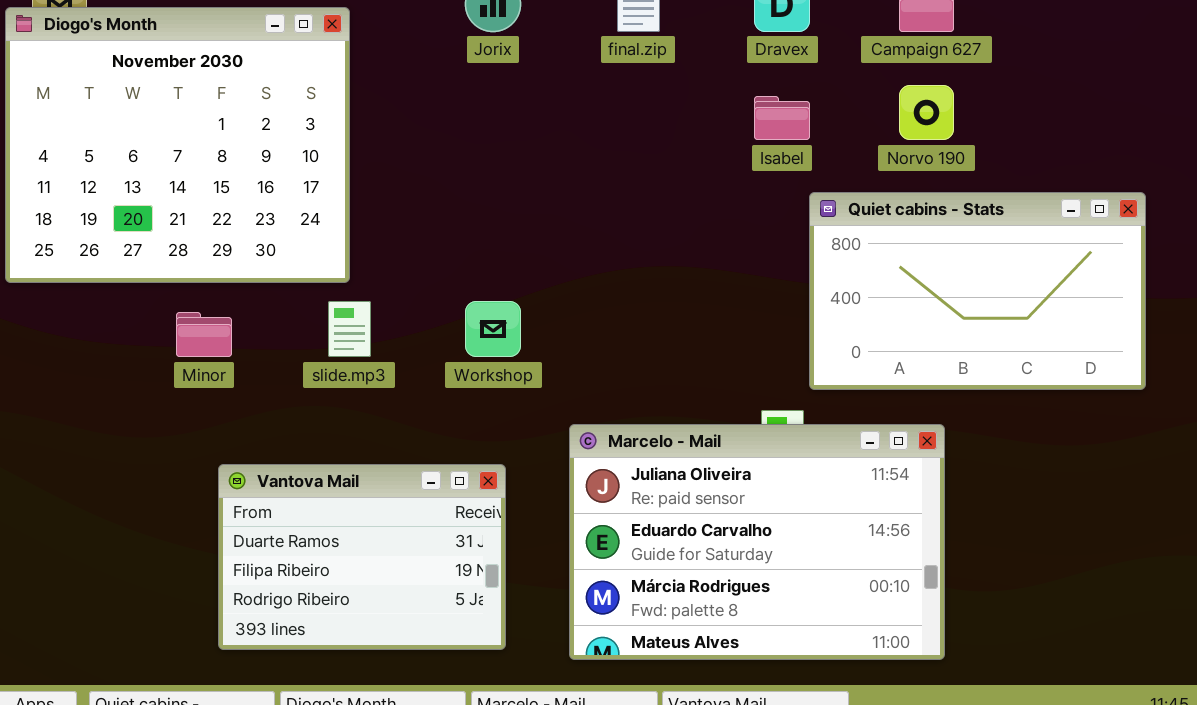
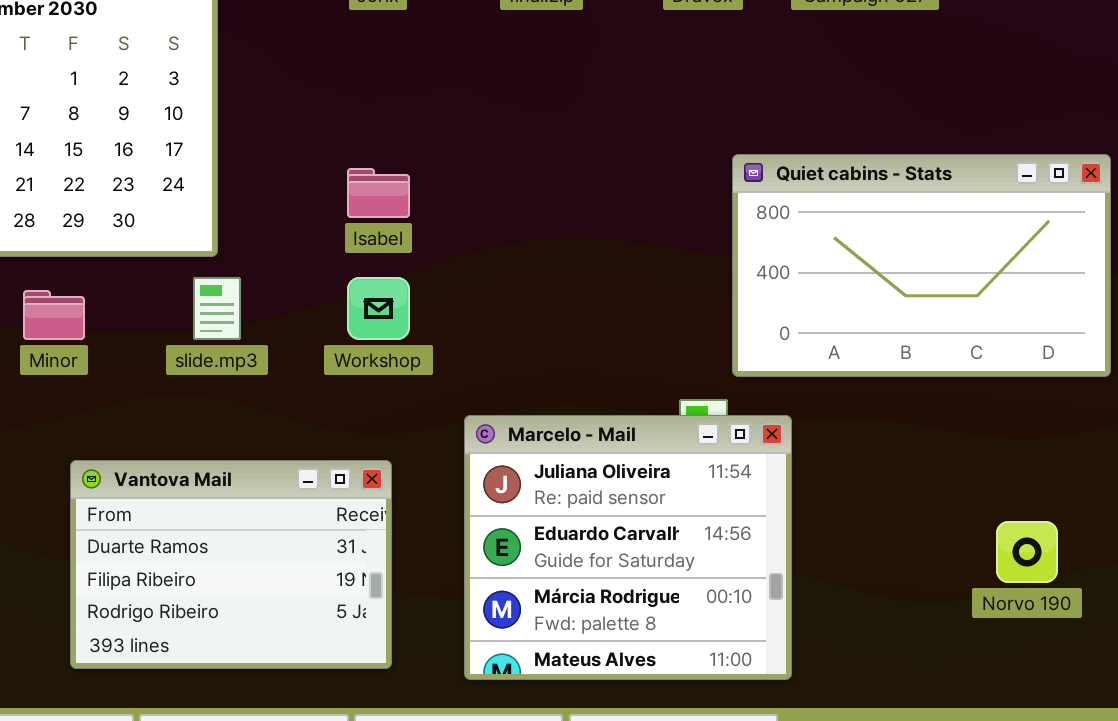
Norvo 190: [899,85,954,140] -> [996,521,1058,583], moved
Isabel: [754,96,810,140] -> [347,168,410,218], moved
Marcelo - Mail: [569,424,945,660] -> [464,415,792,680], resized

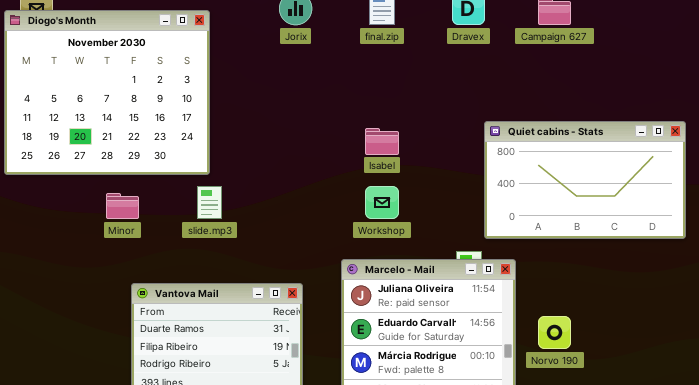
Isabel: [347,168,410,218] -> [365,128,399,155], moved
Workshop: [347,277,410,340] -> [365,186,399,219], moved
Norvo 190: [996,521,1058,583] -> [538,316,571,349], moved

